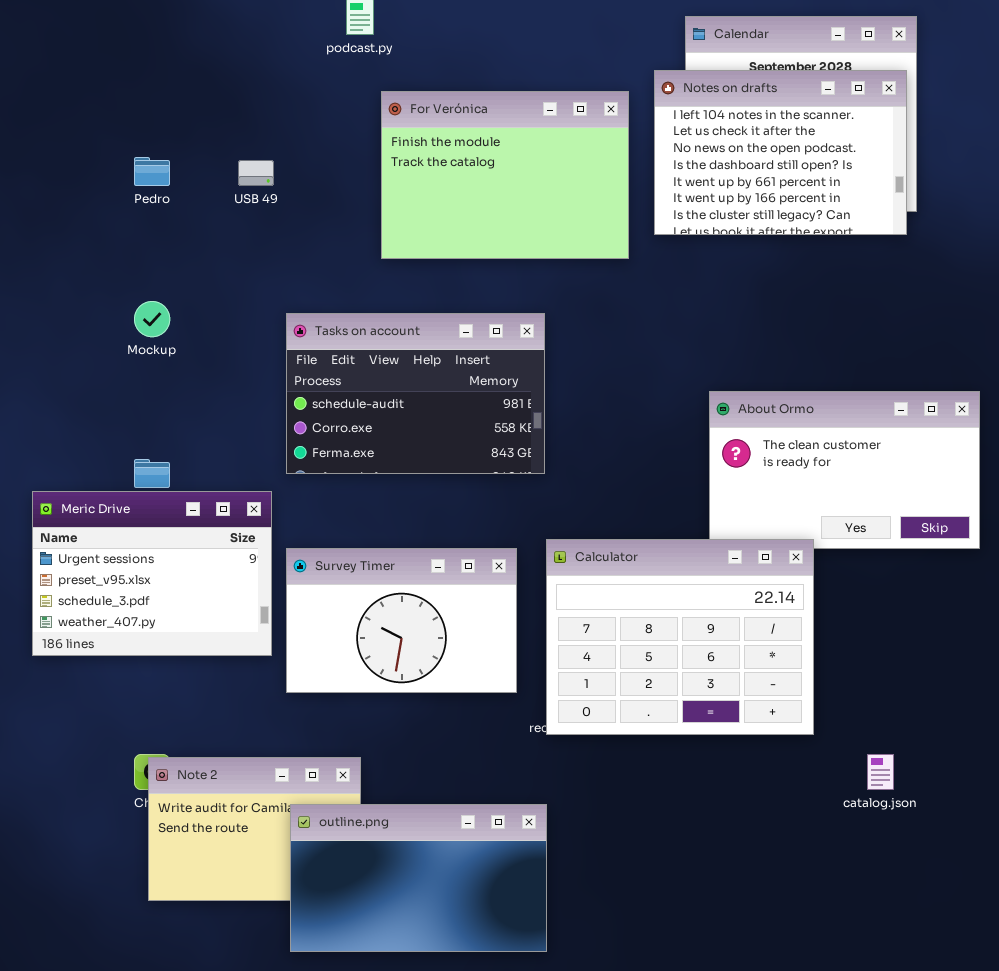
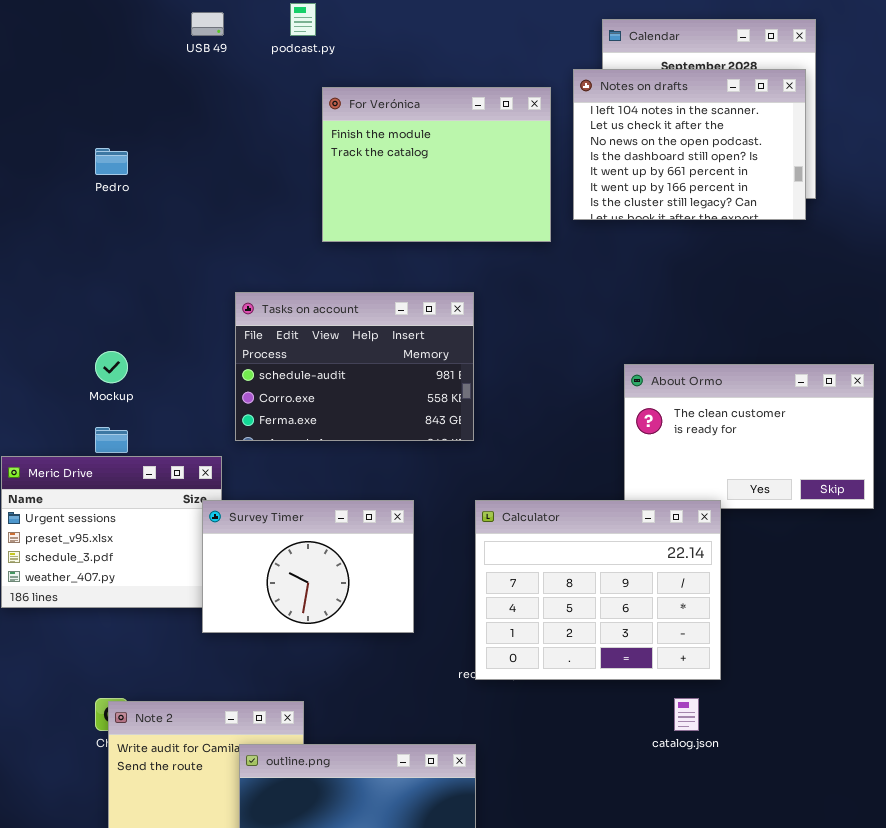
USB 49: [238,160,274,186] -> [191,12,224,36], moved
Mockup: [134,301,170,337] -> [95,351,128,383], moved
Survey Timer: [286,548,517,693] -> [202,500,414,633], moved
catalog.json: [867,754,894,790] -> [674,698,699,731], moved

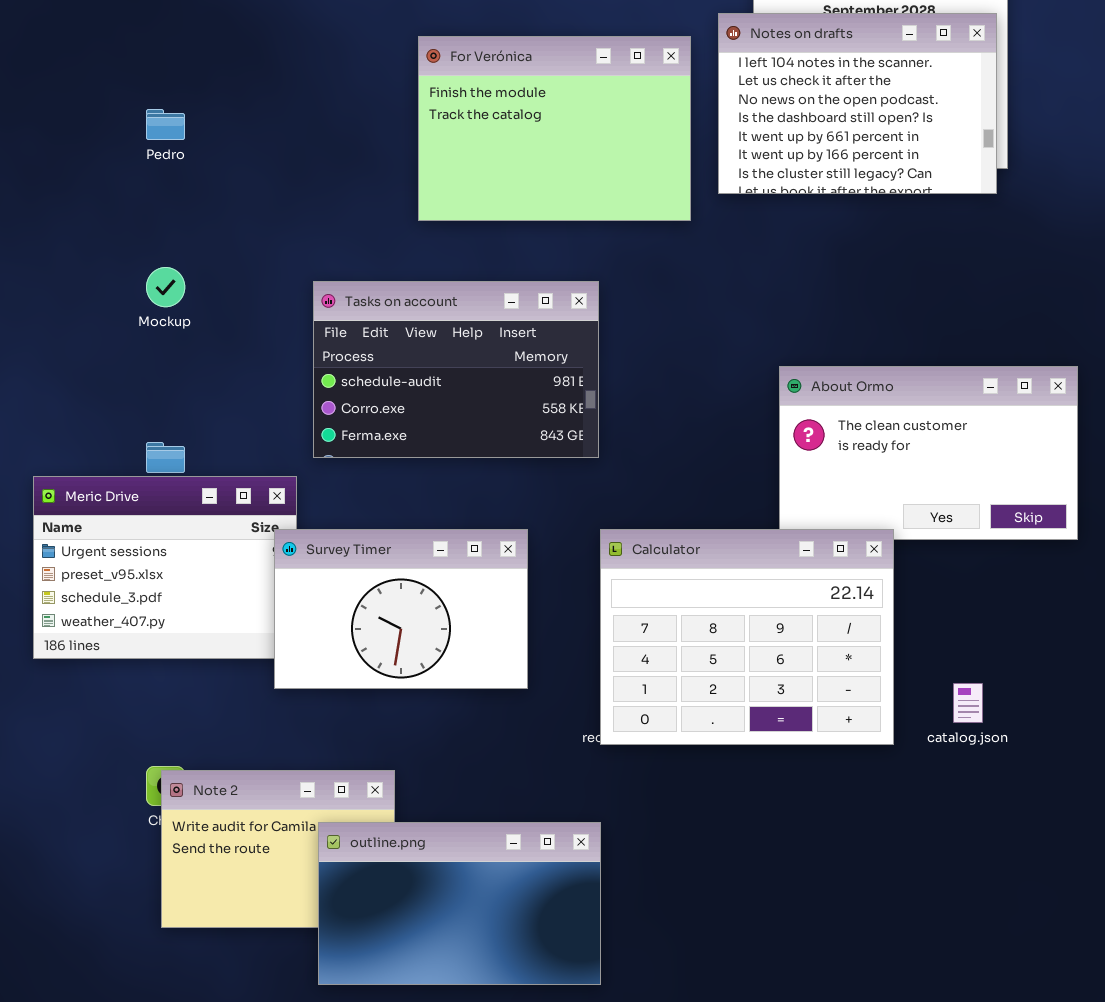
Mockup: [95,351,128,383] -> [146,267,185,307], moved
catalog.json: [674,698,699,731] -> [953,683,983,723], moved

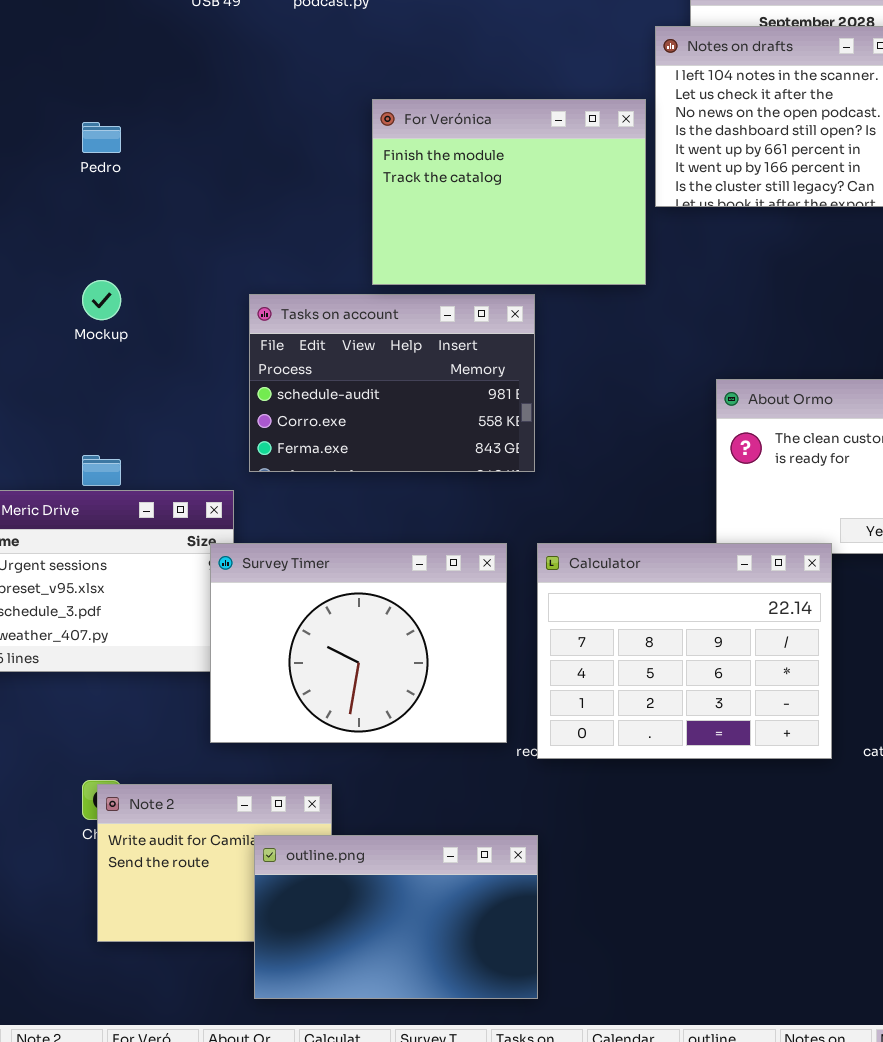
For Verónica: [418,36,691,221] -> [372,99,646,285], moved
Survey Timer: [274,529,528,689] -> [210,543,507,743], resized

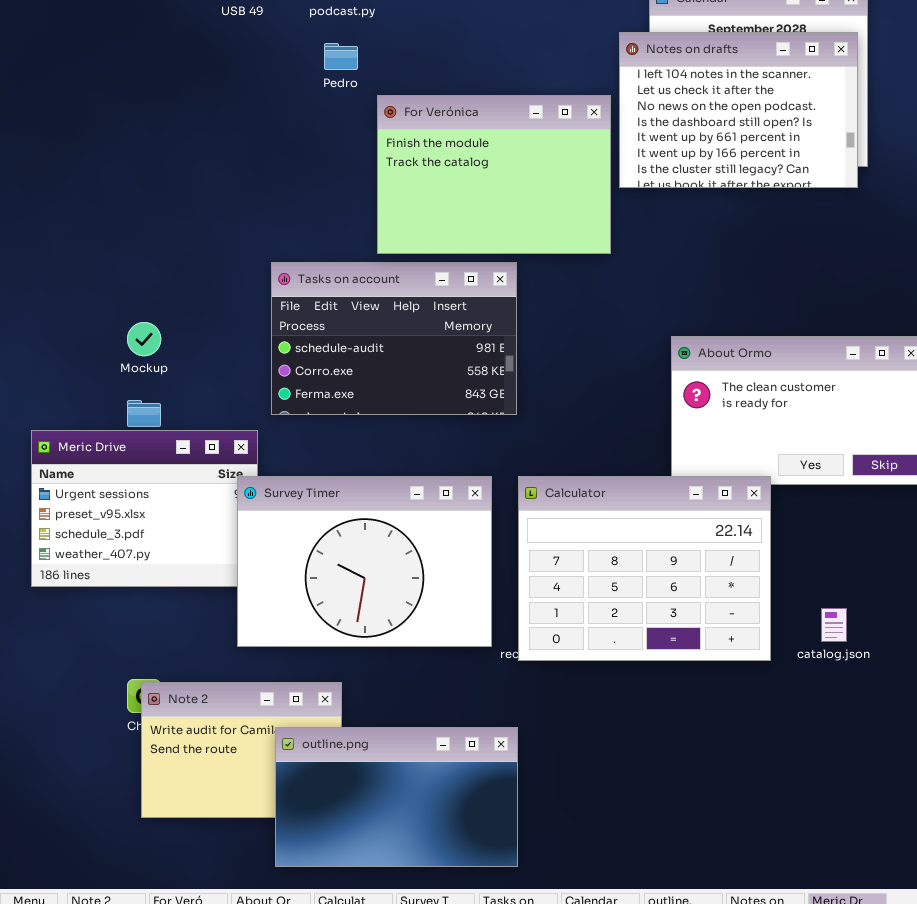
Pedro: [82,122,121,153] -> [324,43,358,70], moved
Mockup: [82,280,121,320] -> [127,322,161,356], moved

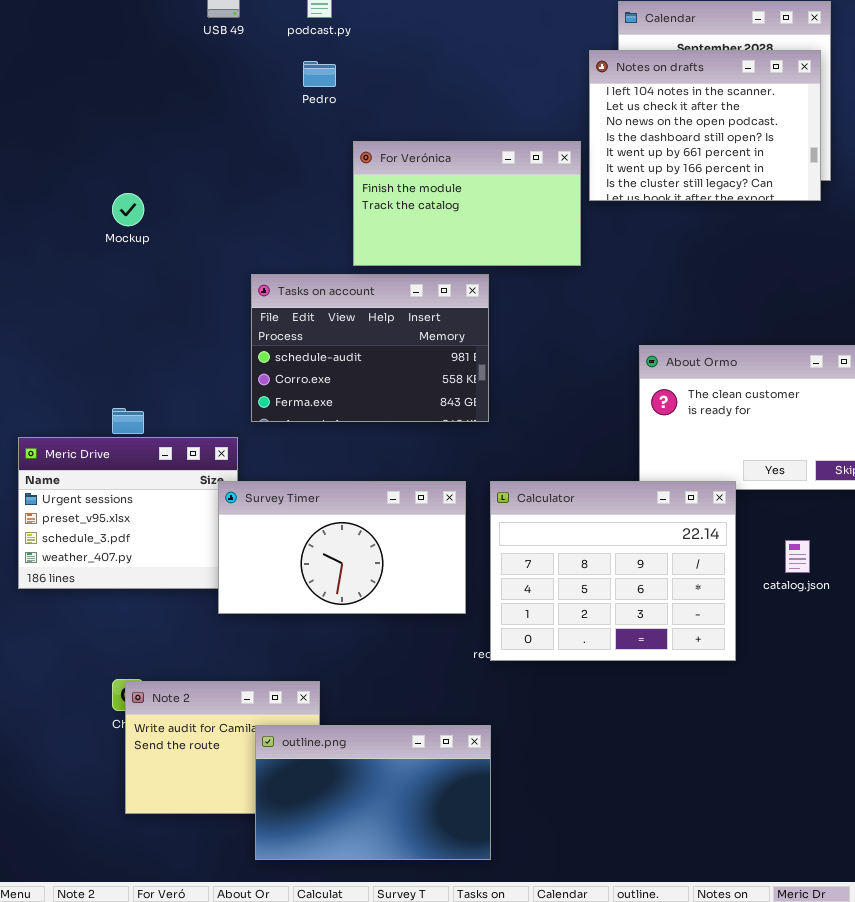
For Verónica: [377,95,611,254] -> [353,141,581,266], resized
Mockup: [127,322,161,356] -> [112,193,144,226], moved
Survey Timer: [237,476,492,647] -> [218,481,466,614], resized
catalog.json: [821,608,847,642] -> [785,540,810,573], moved

